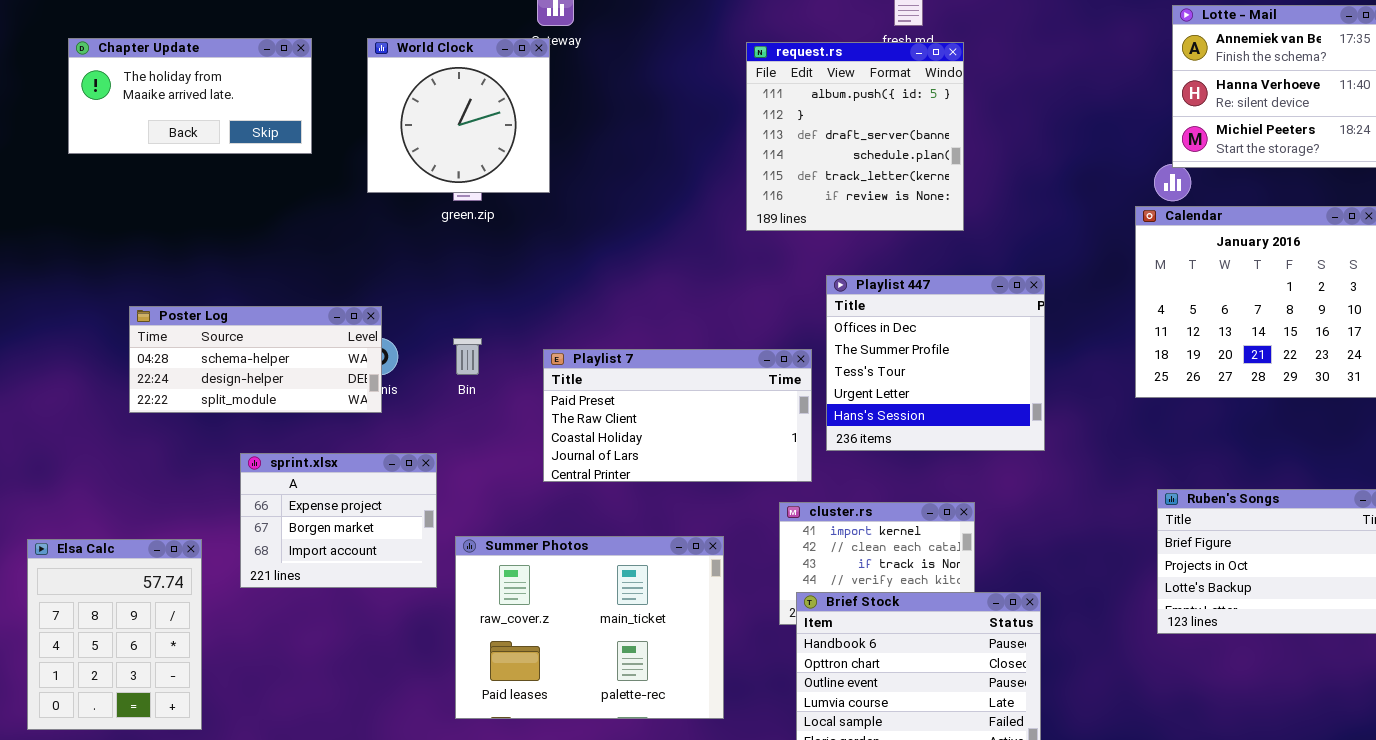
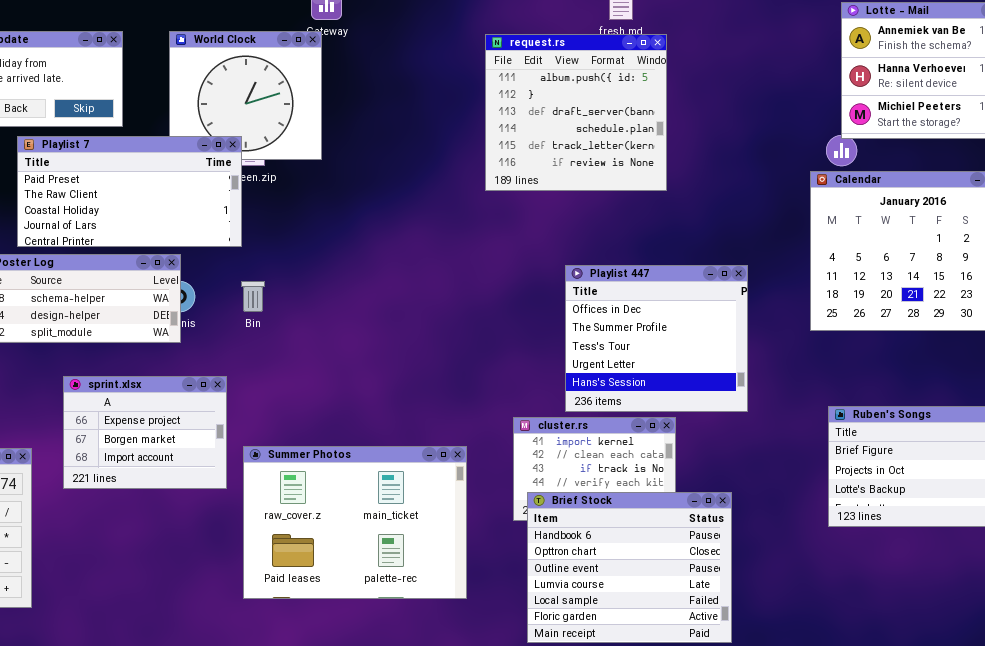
Playlist 447: [826,275,1045,451] -> [565,265,748,412], moved
Playlist 7: [543,349,812,482] -> [17,136,242,247], moved

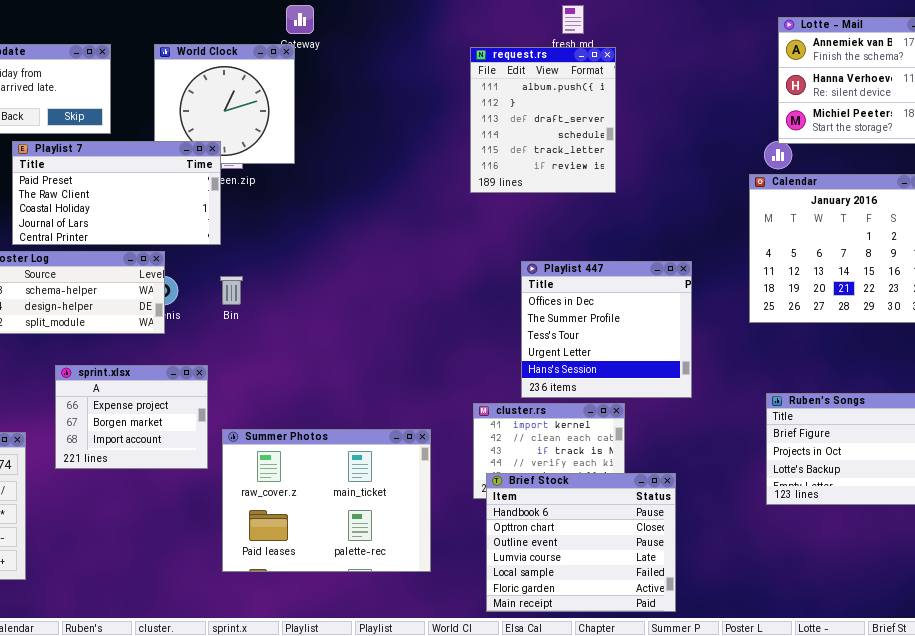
request.rs: [485,34,667,191] -> [470,47,616,193], resized

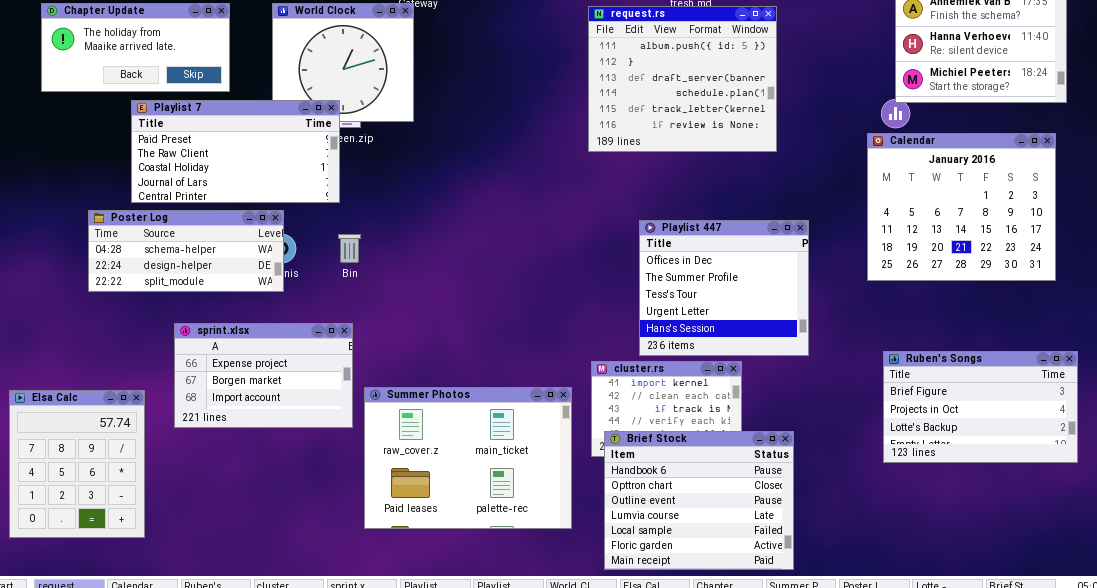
request.rs: [470,47,616,193] -> [588,6,777,152], resized
sprint.xlsx: [55,365,208,469] -> [174,323,353,428], resized
Summer Photos: [222,429,431,572] -> [364,387,572,529], moved

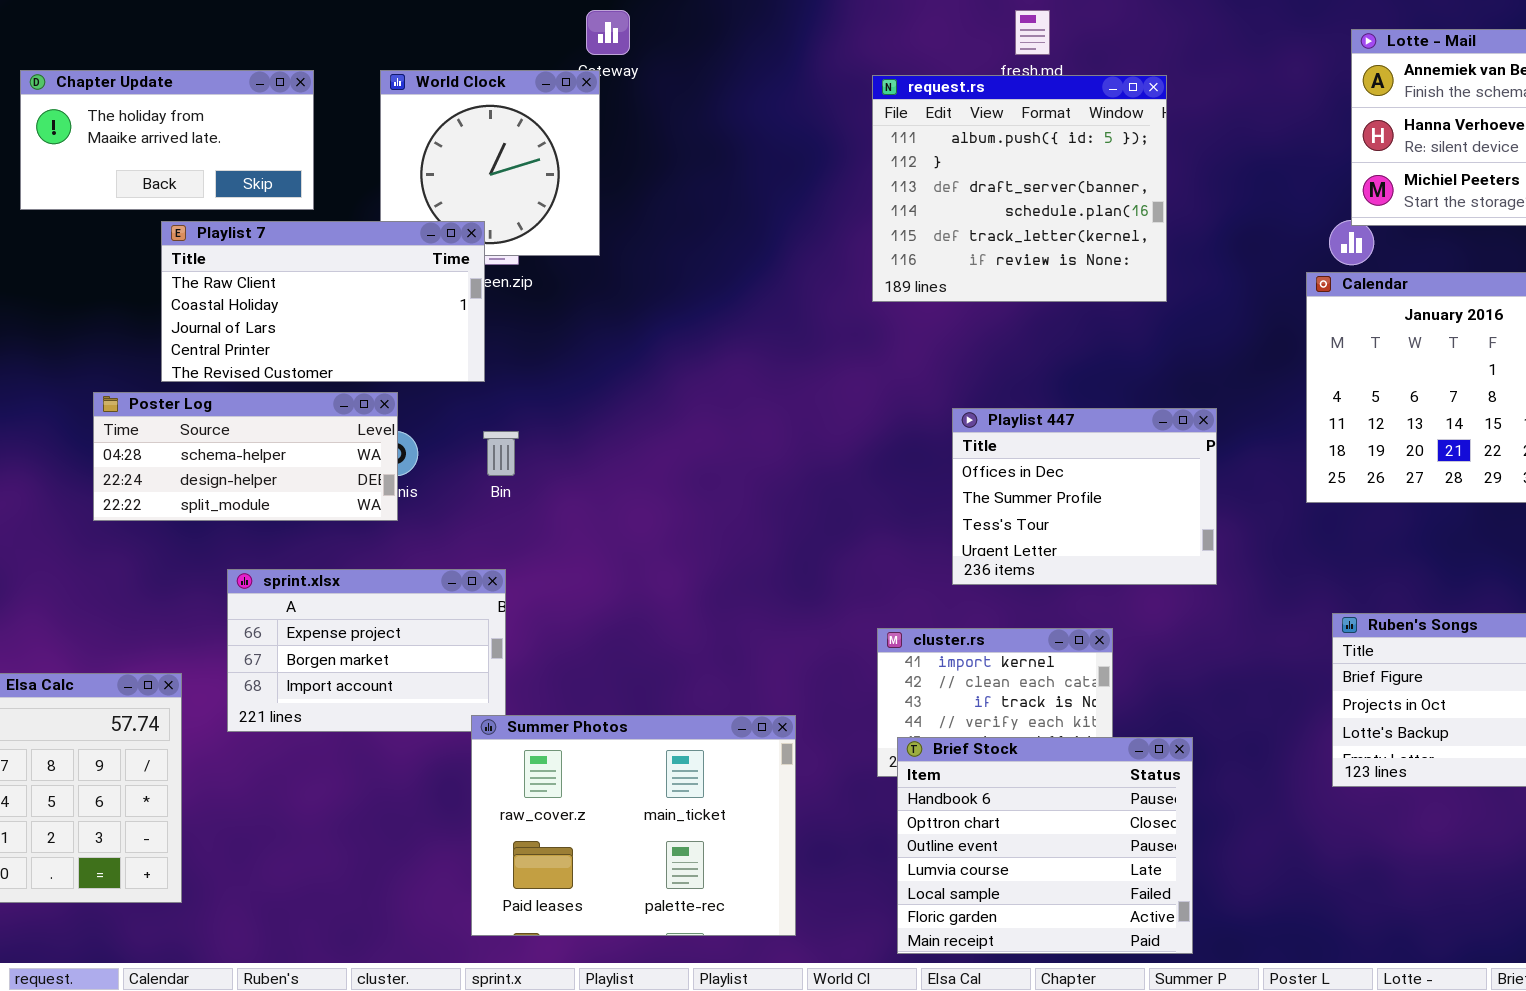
Playlist 7: [131,100,340,203] -> [161,221,485,382], scrolled down 1 row
Playlist 447: [639,220,809,356] -> [952,408,1217,585], resized
Summer Photos: [364,387,572,529] -> [471,715,796,936], moved

